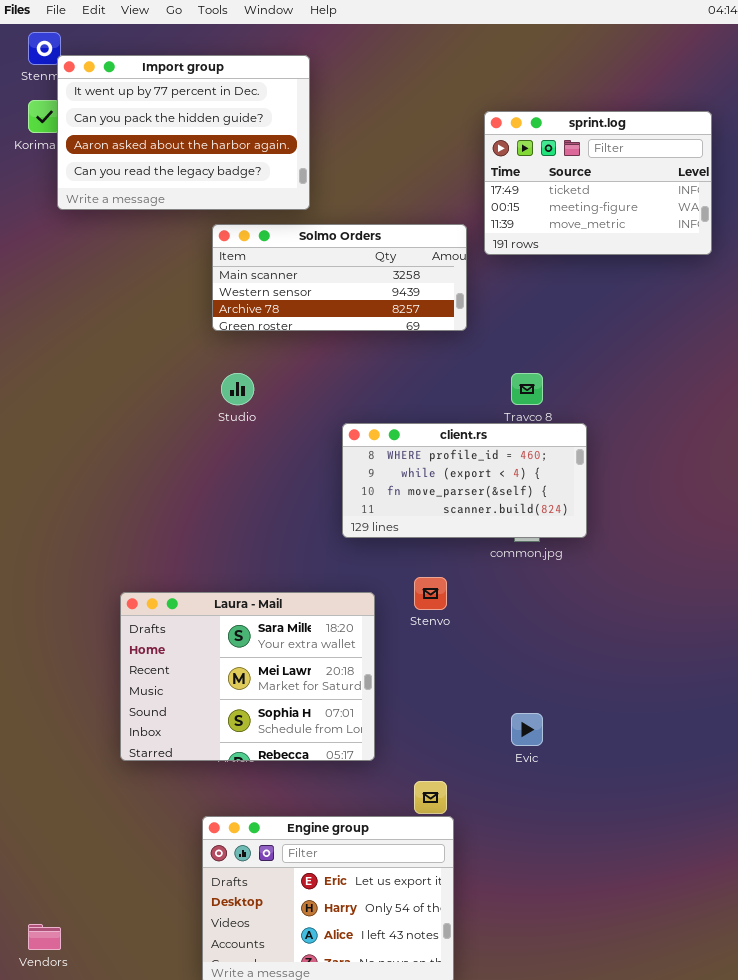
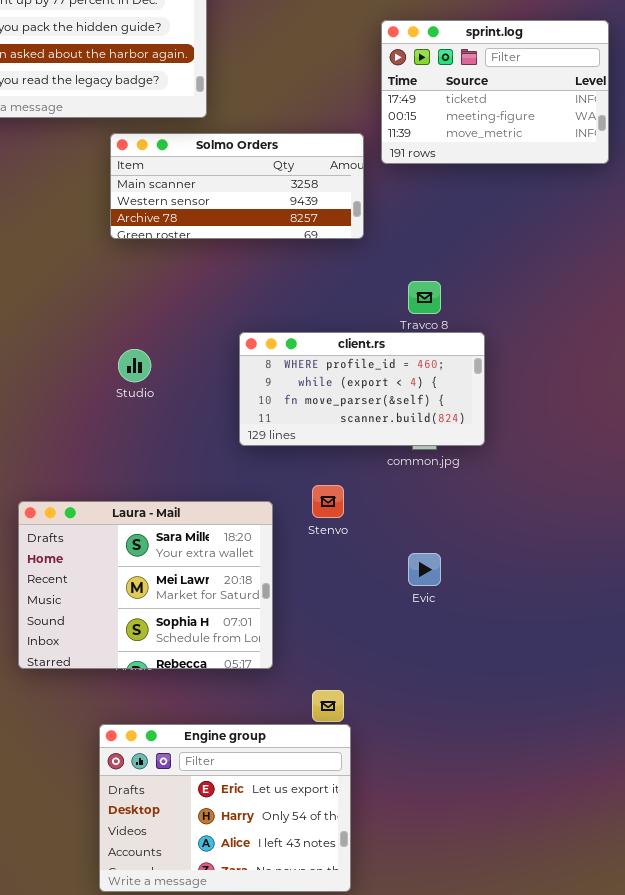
Studio: [221,373,254,405] -> [118,349,151,382], moved
Evic: [511,713,543,746] -> [408,553,441,586], moved

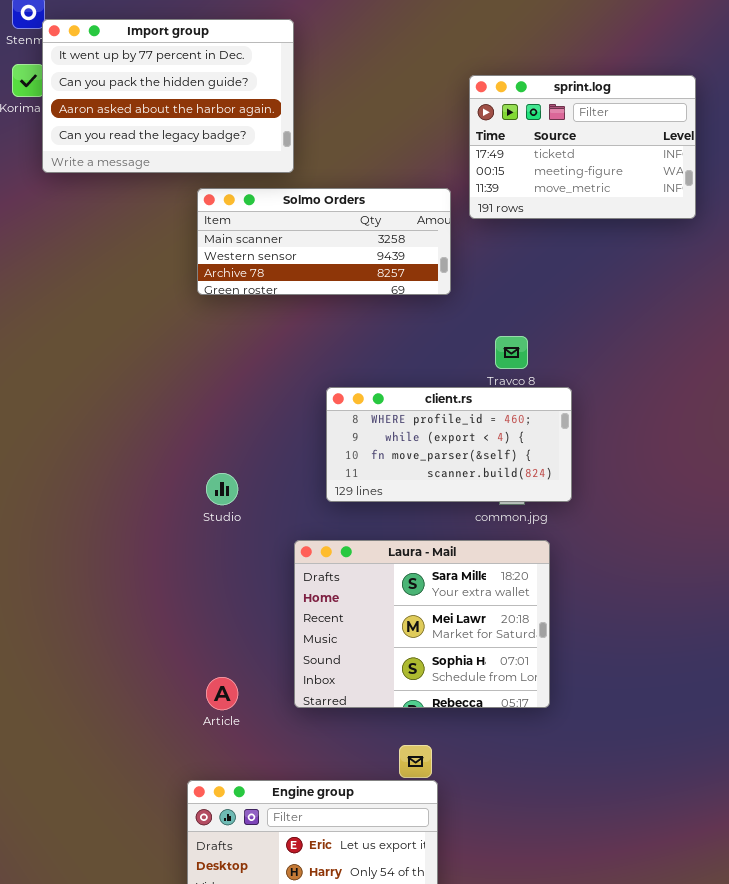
Studio: [118,349,151,382] -> [206,473,238,505], moved
Laura - Mail: [18,501,273,669] -> [294,540,550,708], moved

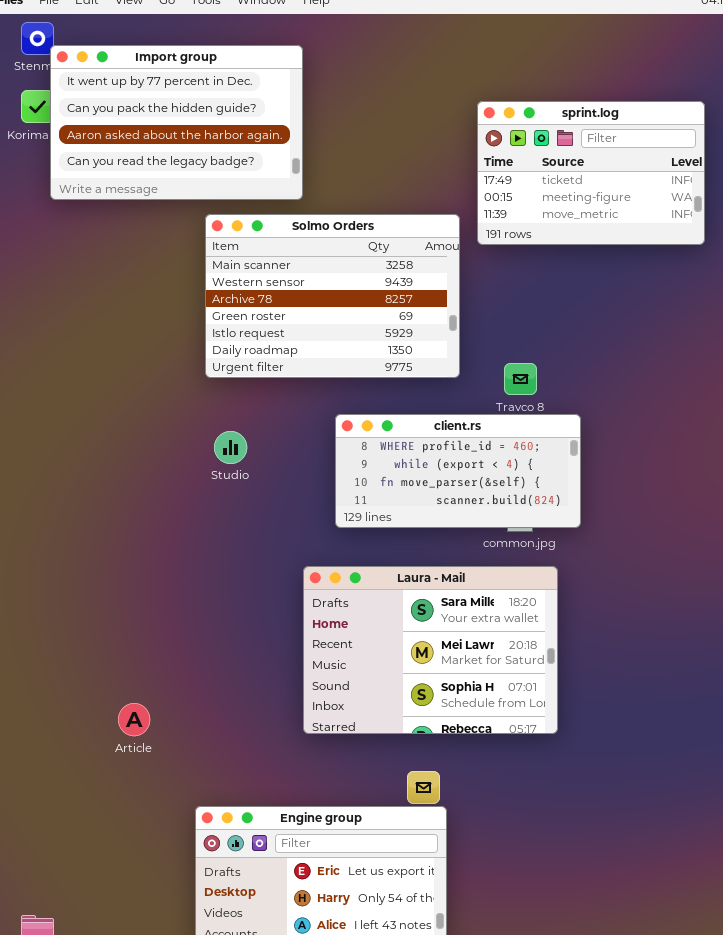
Solmo Orders: [197,188,451,295] -> [205,214,460,378], resized
Studio: [206,473,238,505] -> [214,431,247,464], moved
Article: [206,677,238,710] -> [118,703,150,736], moved

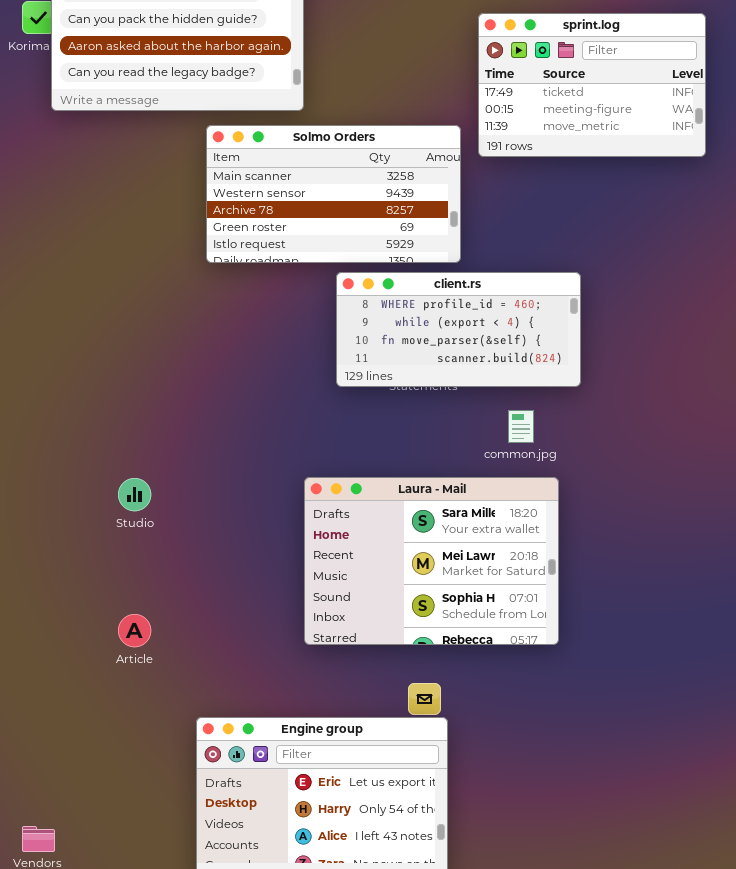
Solmo Orders: [205,214,460,378] -> [206,125,461,263], resized
client.rs: [335,414,581,528] -> [336,272,581,387], moved
Studio: [214,431,247,464] -> [118,478,151,511], moved

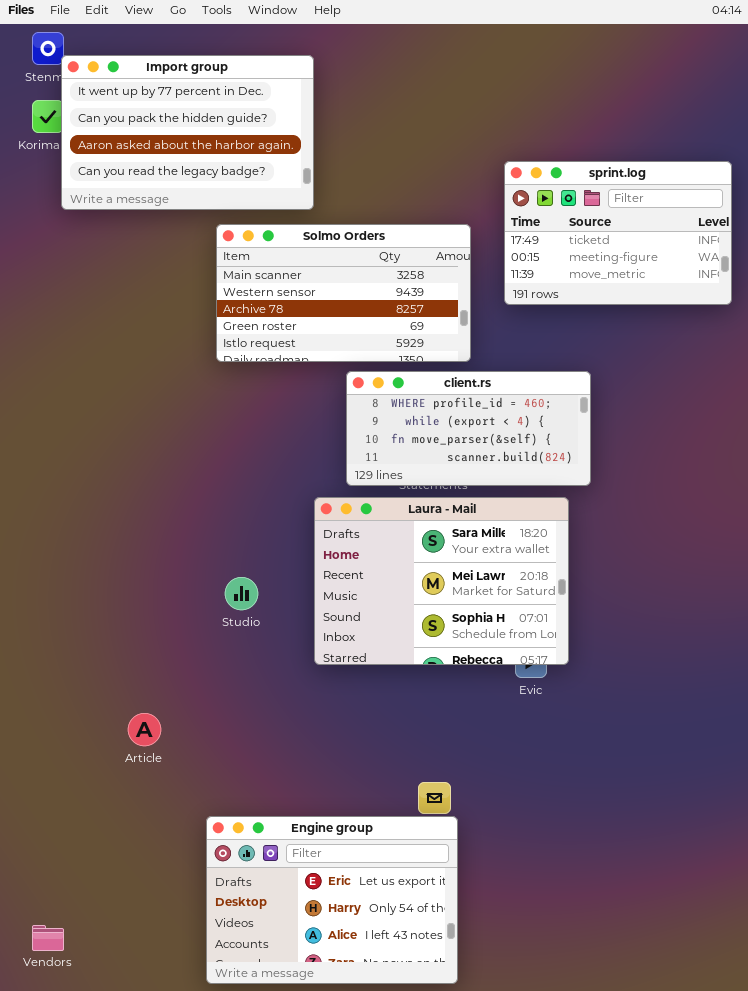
sprint.log: [478,13,706,157] -> [504,161,732,305], moved
Laura - Mail: [304,477,559,645] -> [314,497,569,665], moved
Studio: [118,478,151,511] -> [225,577,258,610], moved

